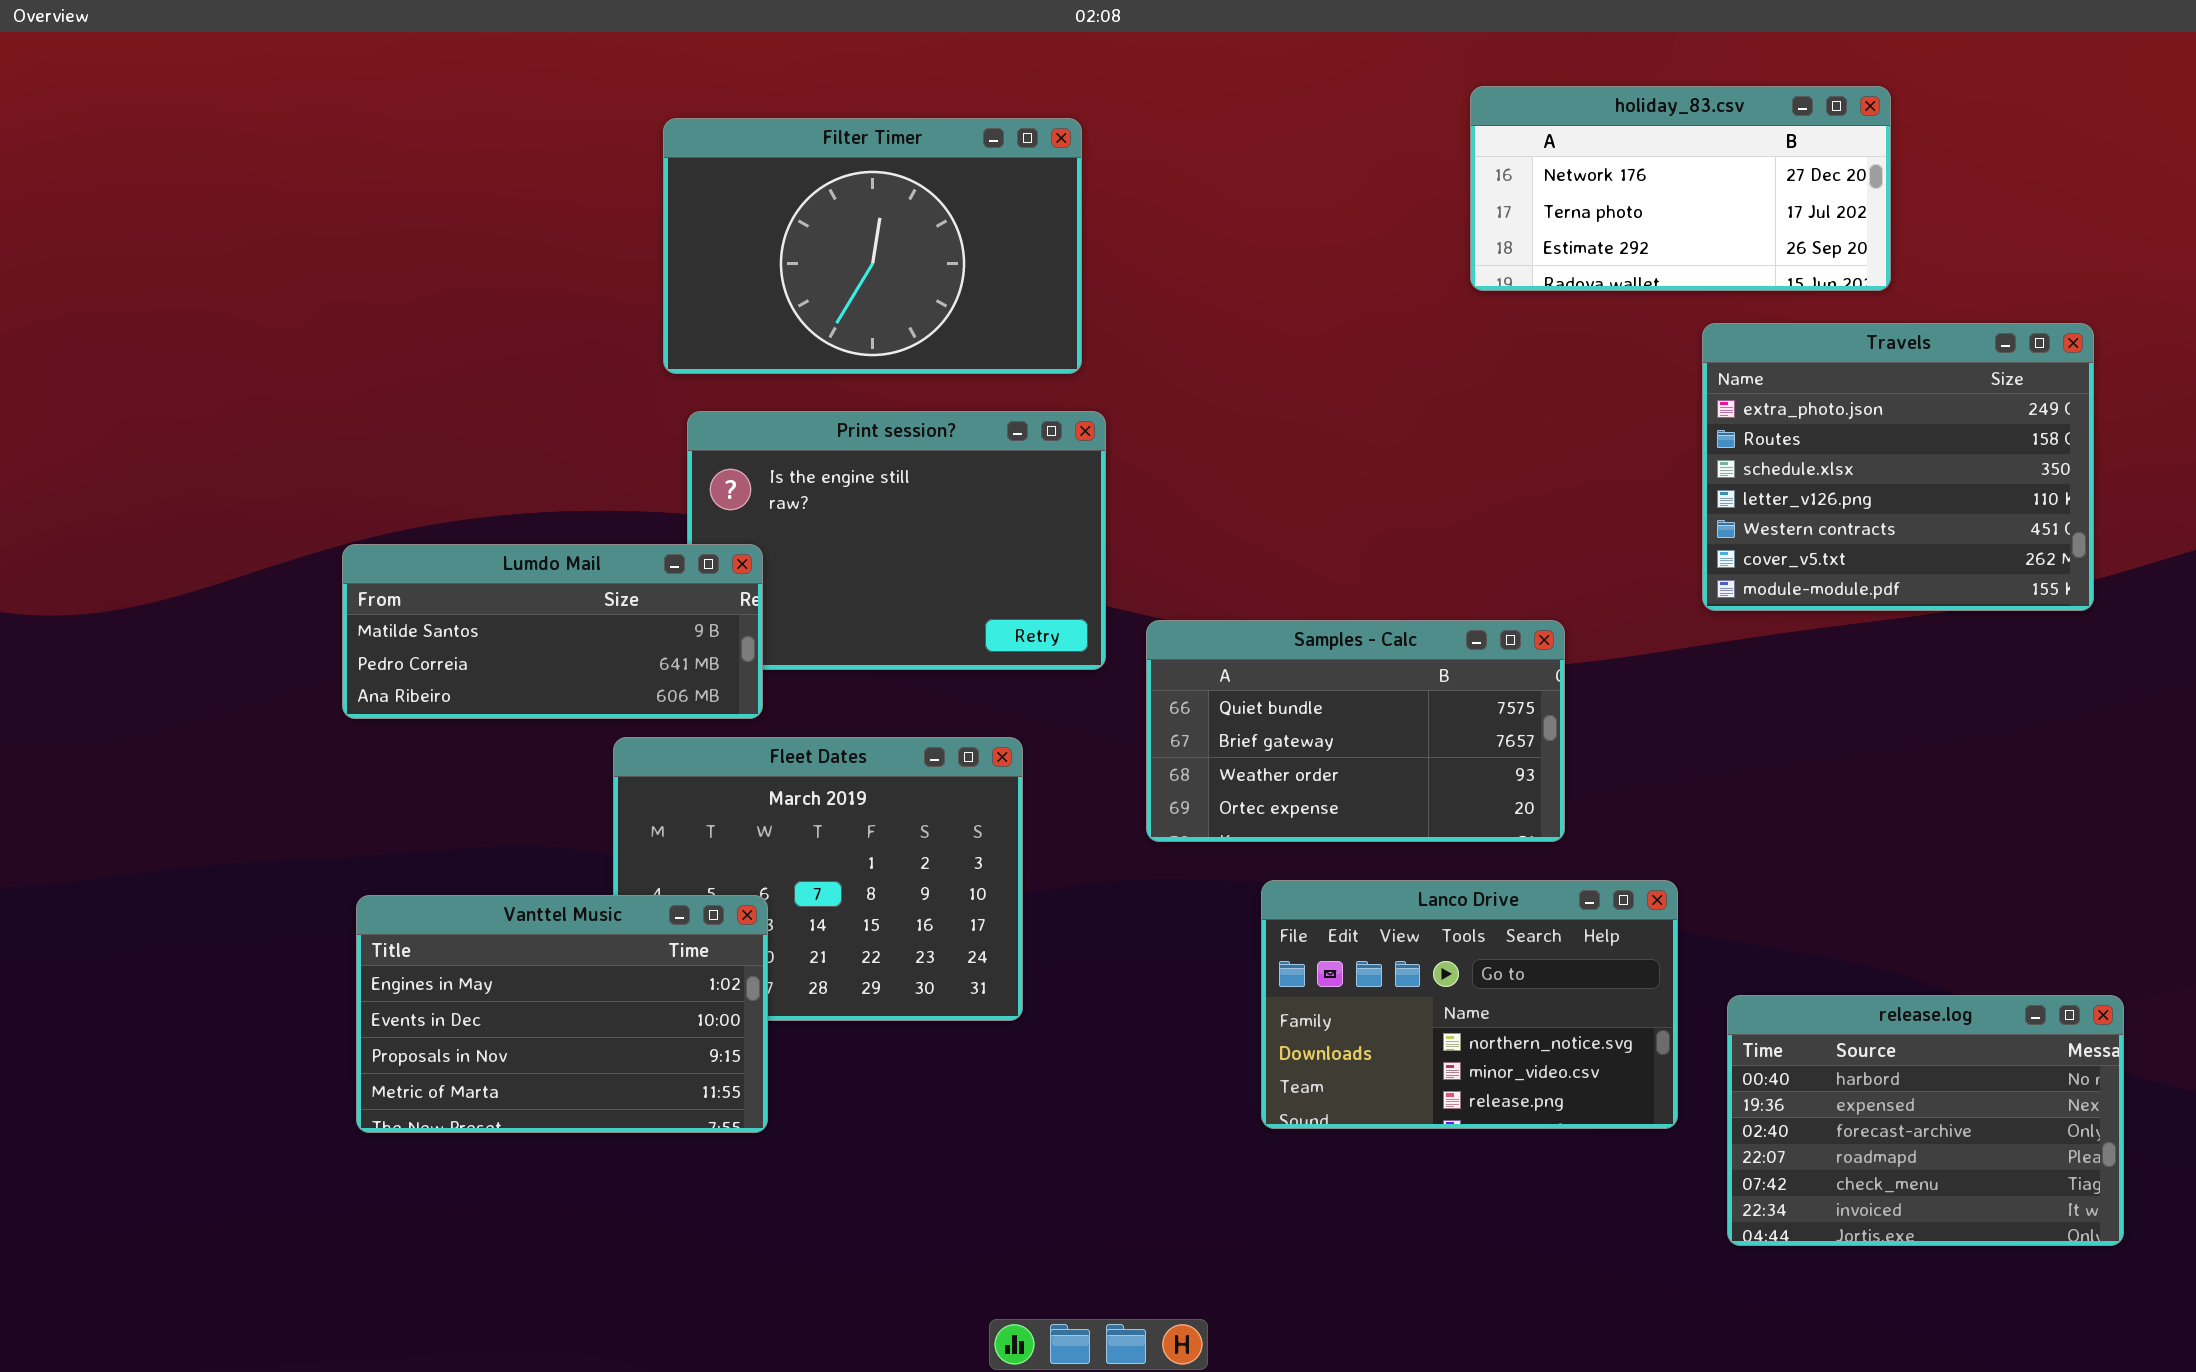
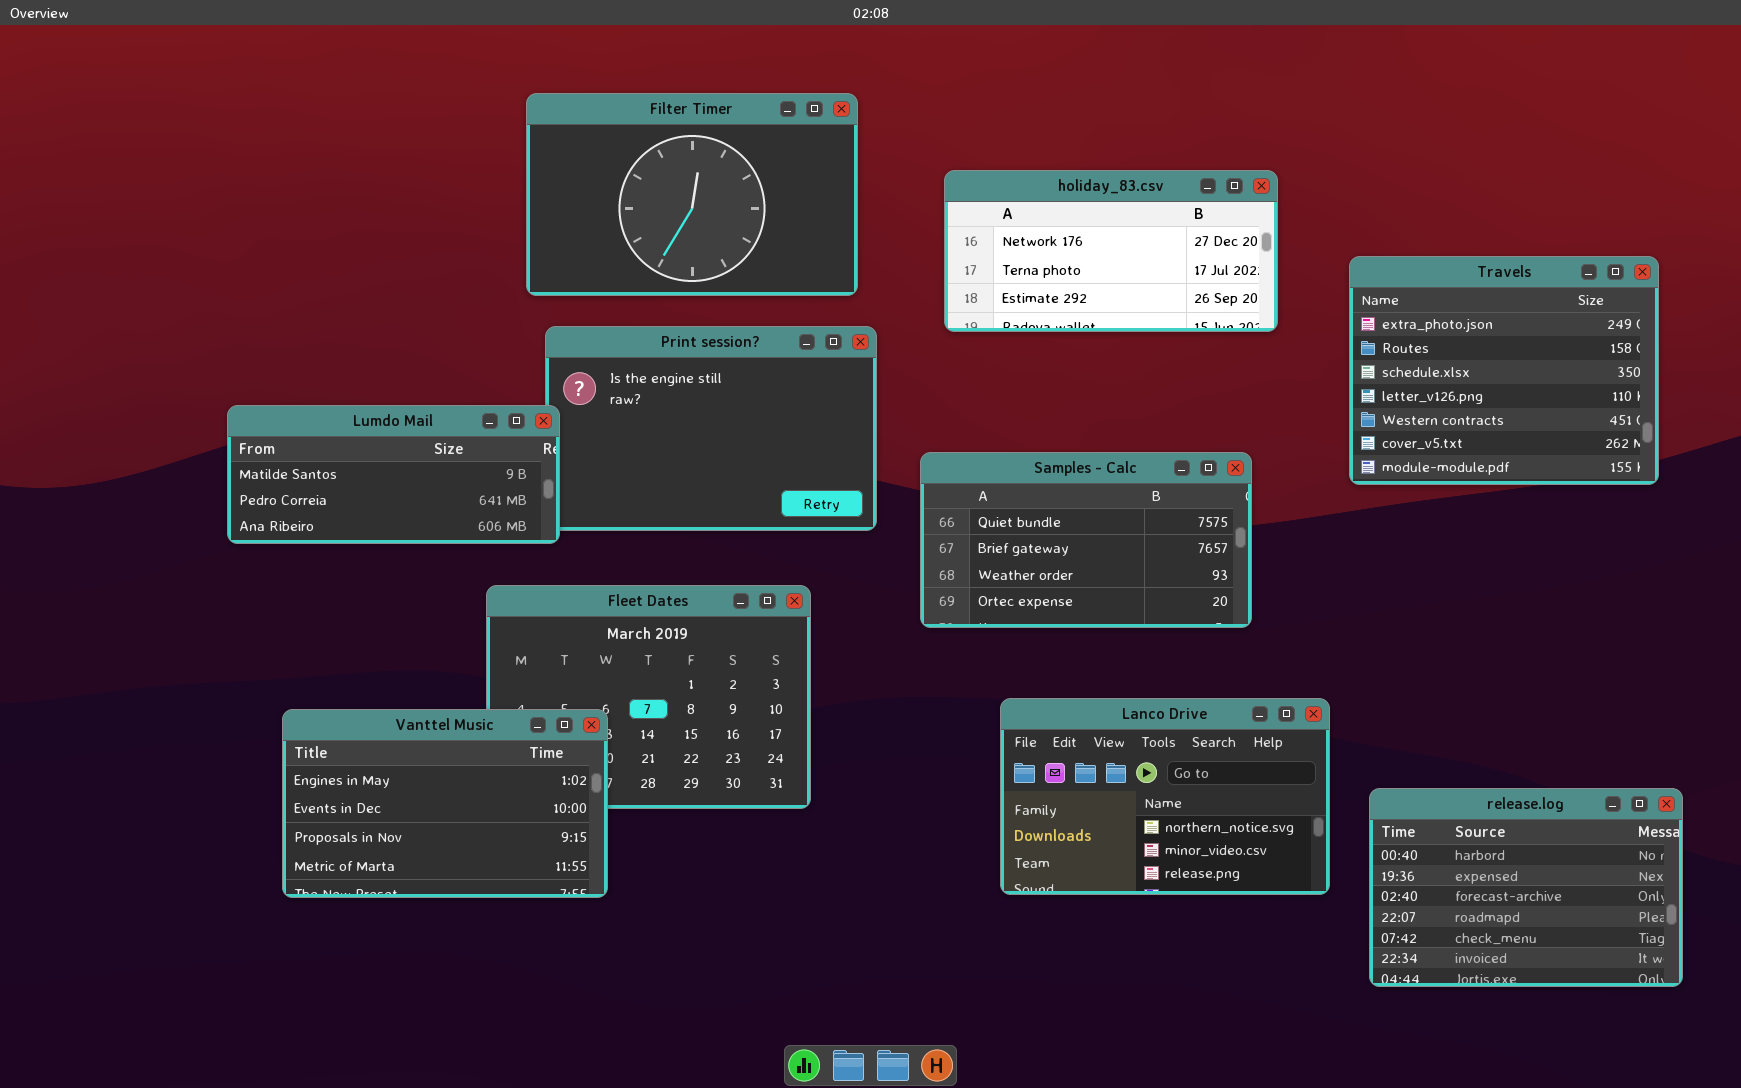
holiday_83.csv: [1470,86,1891,291] -> [944,170,1278,332], moved
Lumdo Mail: [342,544,763,719] -> [227,405,560,544], moved
Samples - Calc: [1146,620,1565,842] -> [920,452,1252,628], moved

